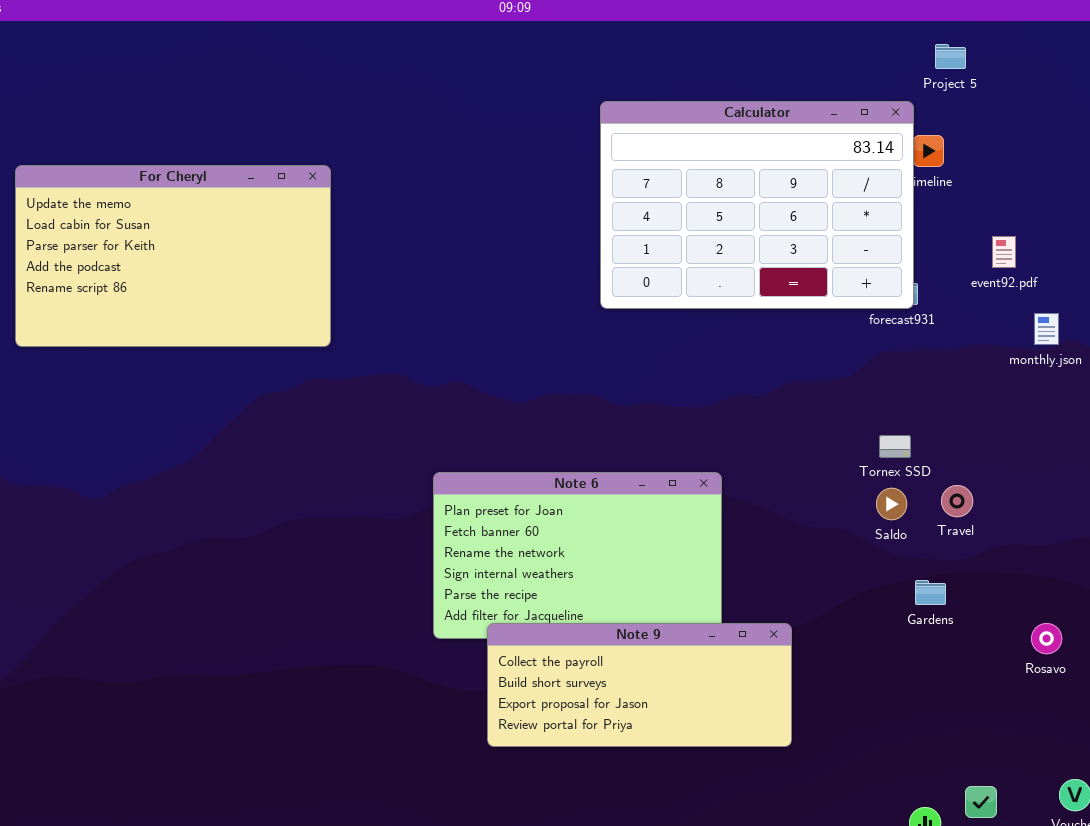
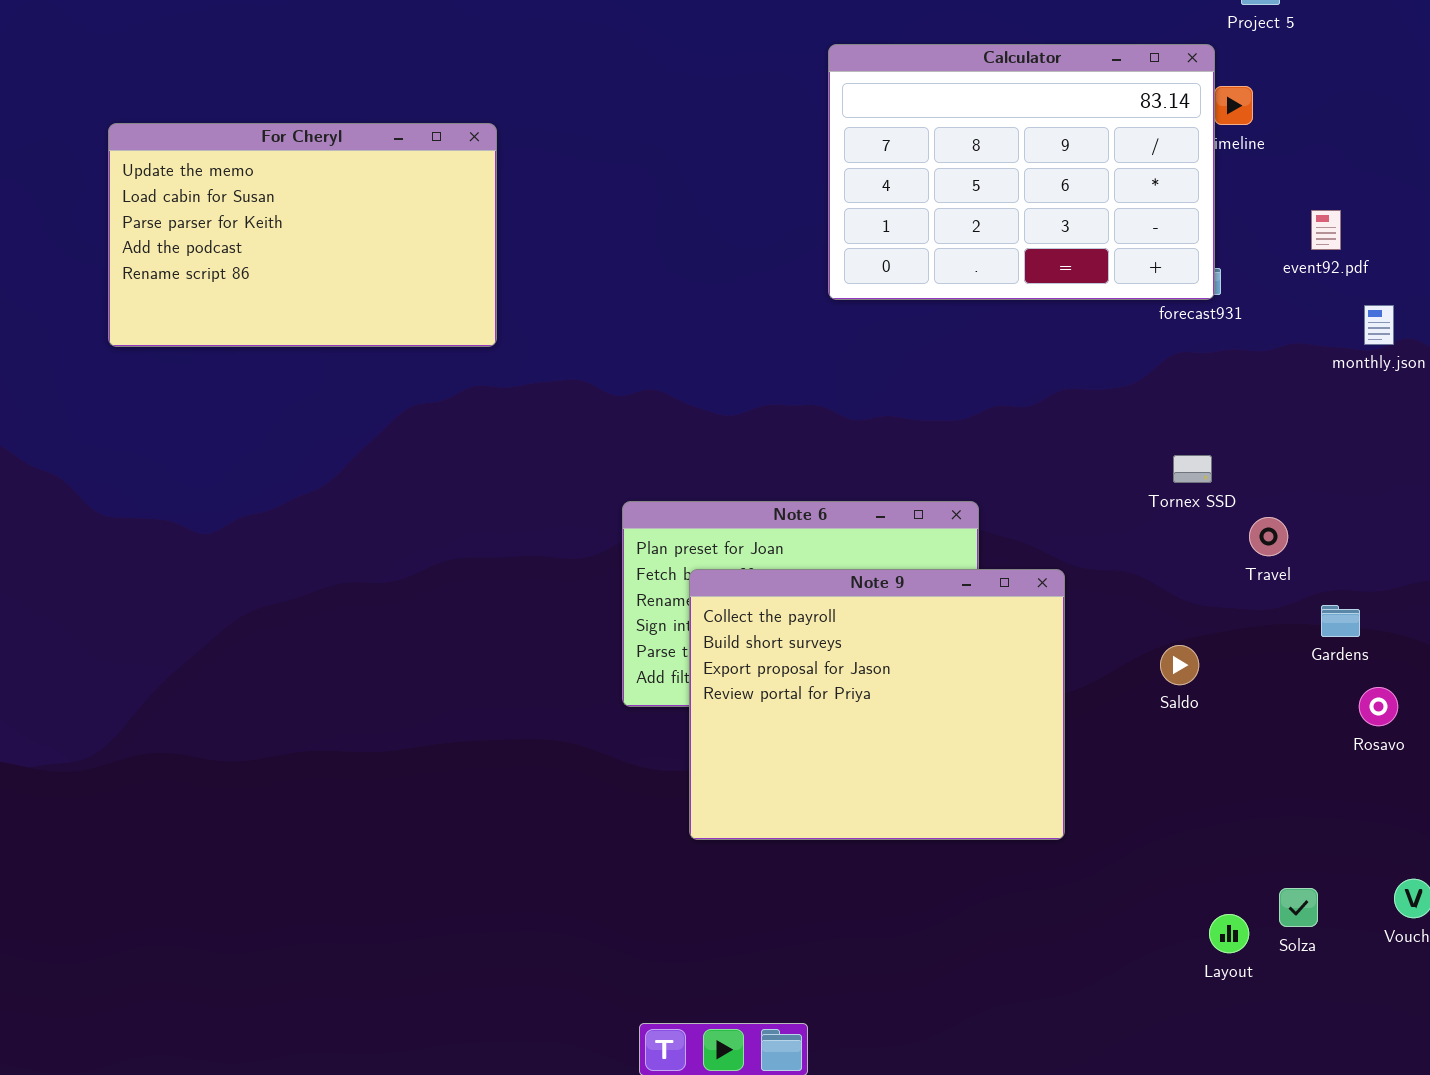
Saldo: [876,488,907,520] -> [1160,645,1199,685], moved
Gardens: [915,580,946,605] -> [1321,605,1360,637], moved
Note 9: [487,623,792,747] -> [689,569,1065,840], resized

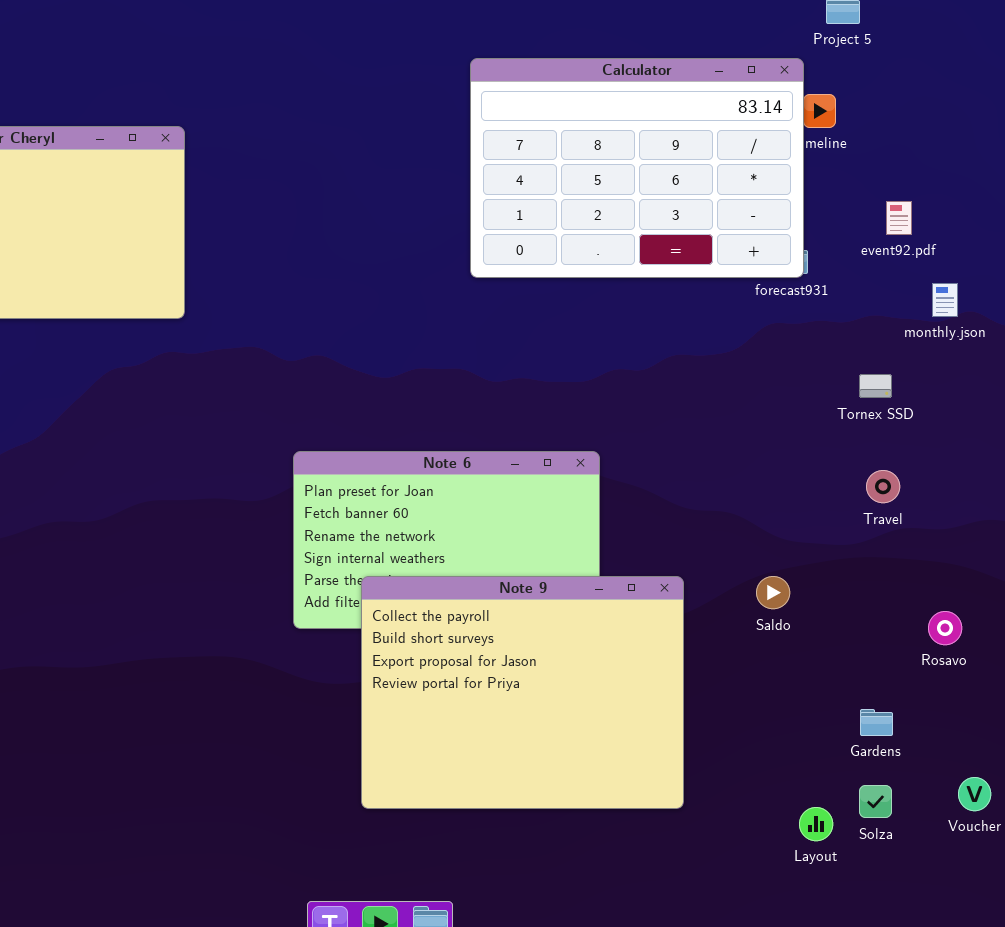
Tornex SSD: [1173,455,1212,483] -> [859,374,892,398], moved
Travel: [1249,517,1288,556] -> [866,470,900,503], moved
Note 9: [689,569,1065,840] -> [361,576,684,809], moved
Gardens: [1321,605,1360,637] -> [860,709,893,736], moved

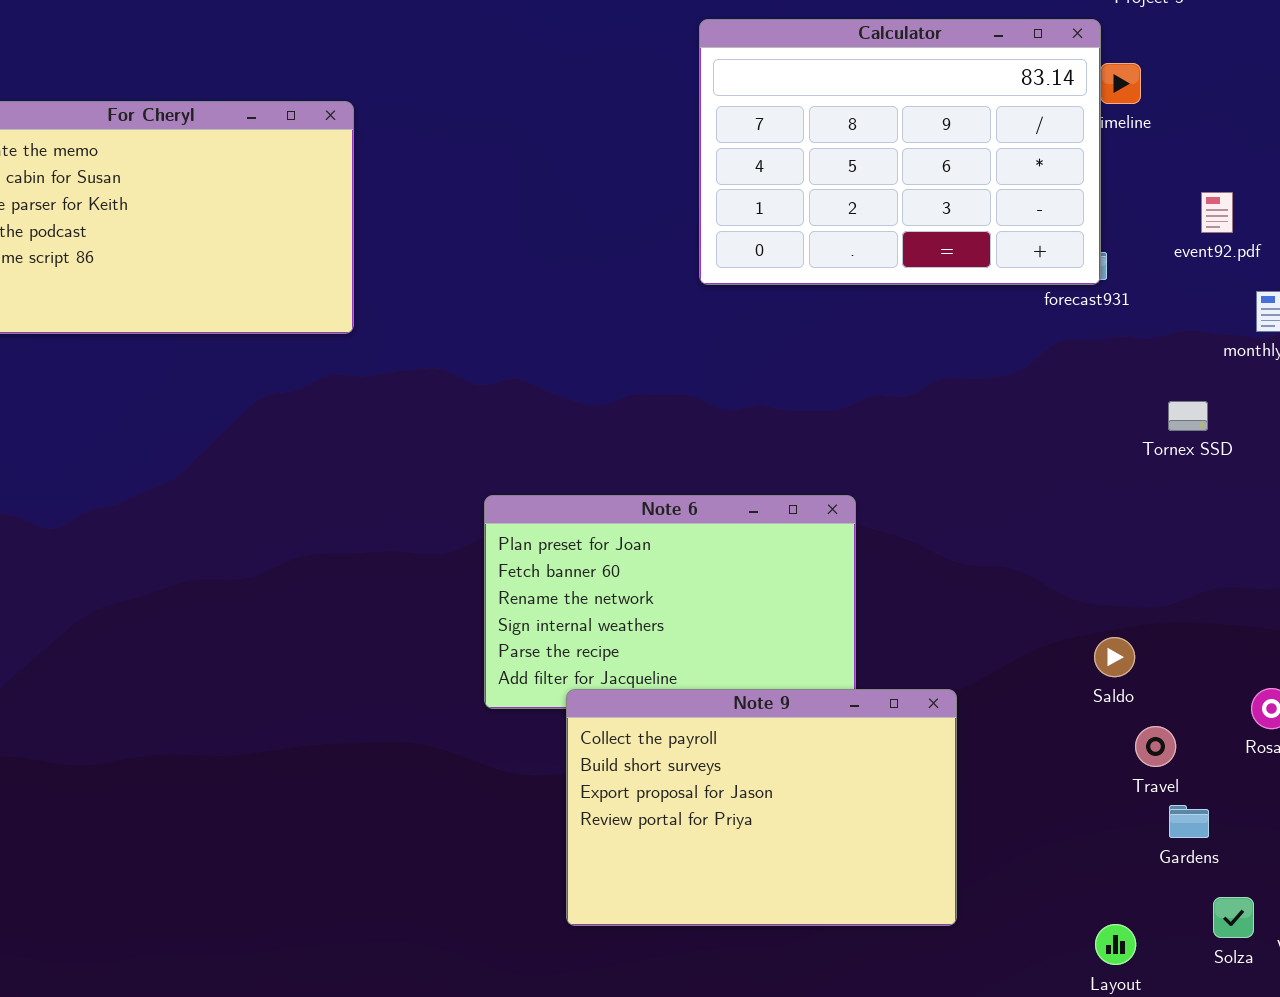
Travel: [866,470,900,503] -> [1135,726,1176,767], moved
Note 9: [361,576,684,809] -> [566,689,957,926], resized
Saldo: [756,576,790,609] -> [1094,637,1135,677], moved
Solza: [859,785,892,818] -> [1213,897,1254,938], moved

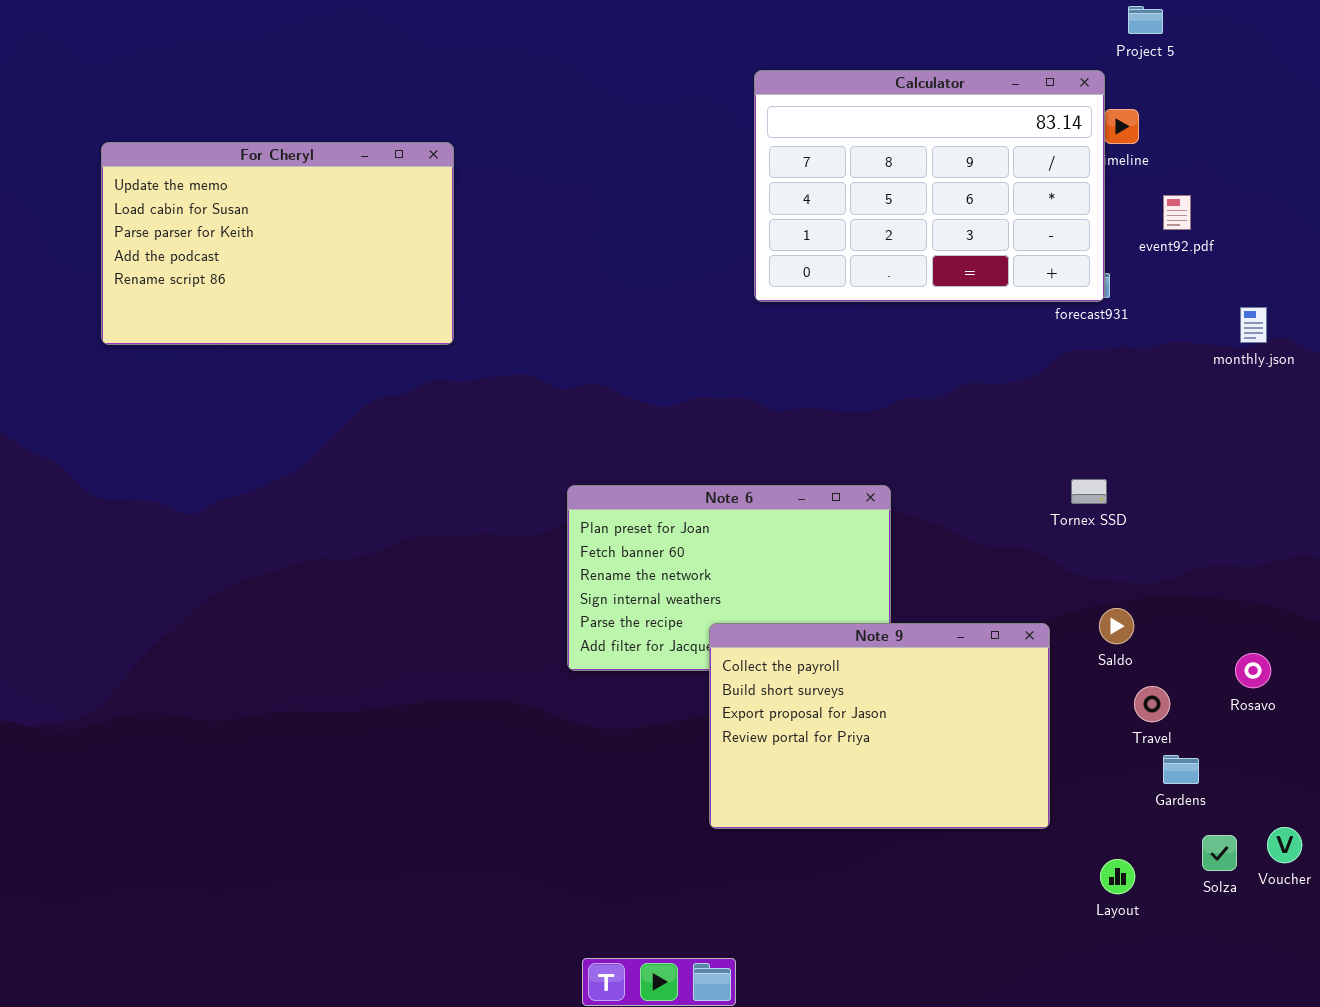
event92.pdf: [1201,192,1233,233] -> [1163,195,1191,230], moved
Tornex SSD: [1168,401,1208,431] -> [1071,479,1107,504], moved
Note 9: [566,689,957,926] -> [709,623,1050,829], moved

